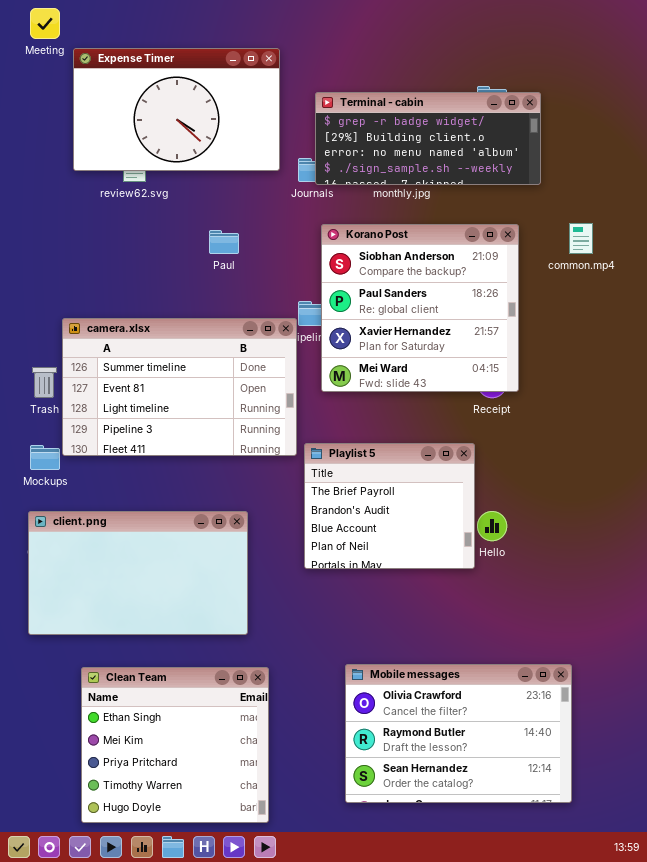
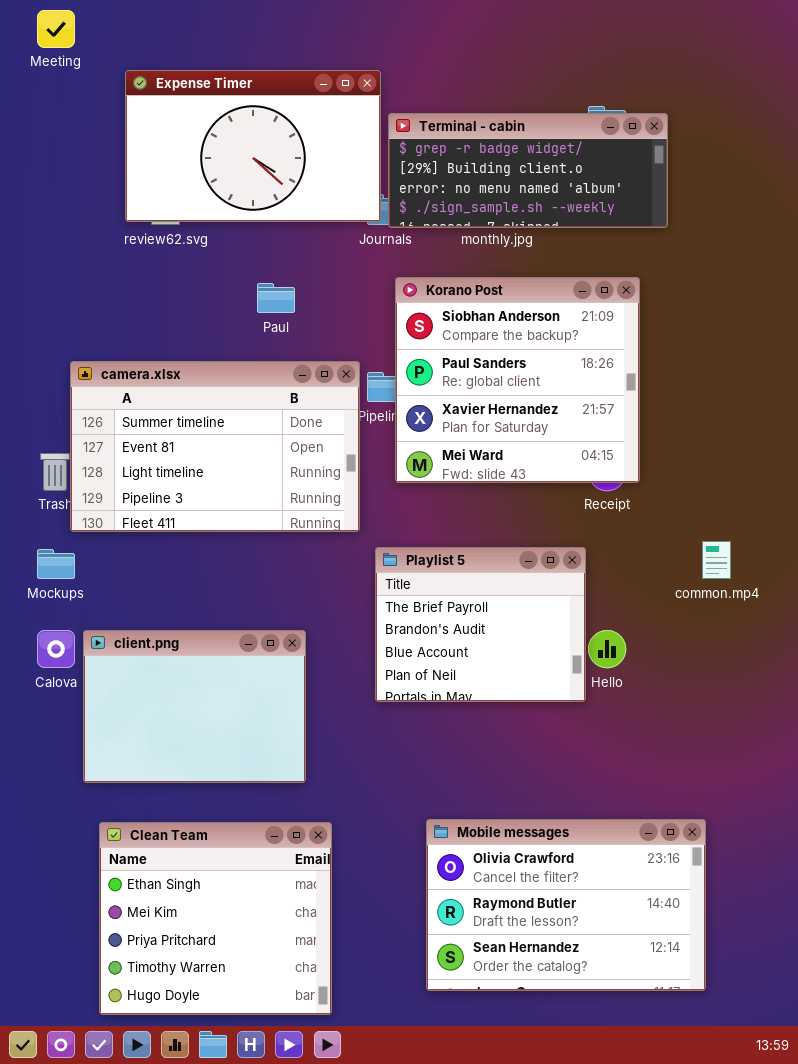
Expense Timer: [73,48,280,171] -> [125,70,381,222], moved
common.mp4: [569,223,593,254] -> [702,541,731,579], moved
camera.xlsx: [62,318,297,456] -> [70,361,360,532], moved
client.png: [28,511,248,635] -> [83,630,306,783], resized

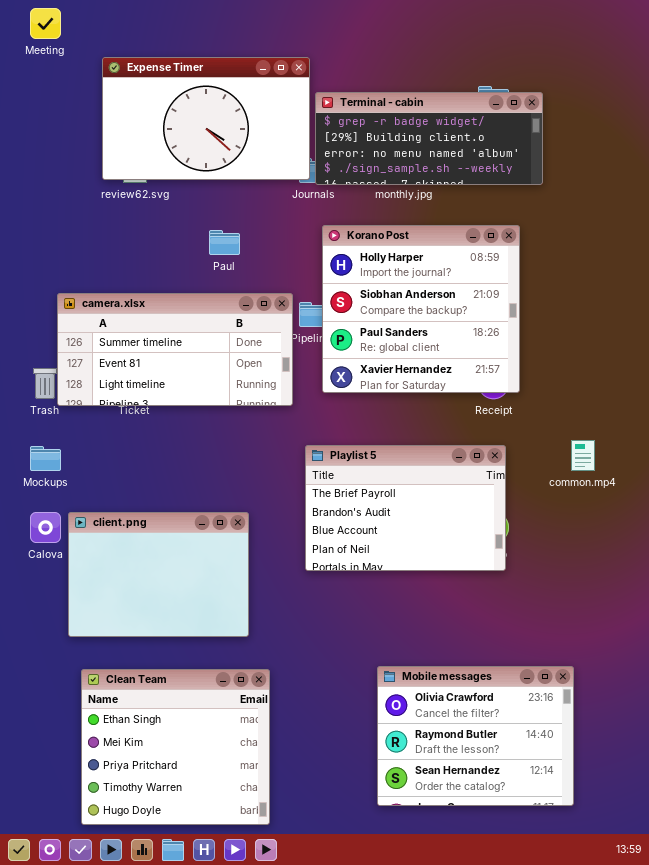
Korano Post: [395,277,640,483] -> [322,225,520,393], scrolled up 1 row
camera.xlsx: [70,361,360,532] -> [57,293,293,406], resized
Playlist 5: [375,547,586,702] -> [305,445,506,571], resized
Mobile messages: [426,819,706,991] -> [377,666,574,806], resized

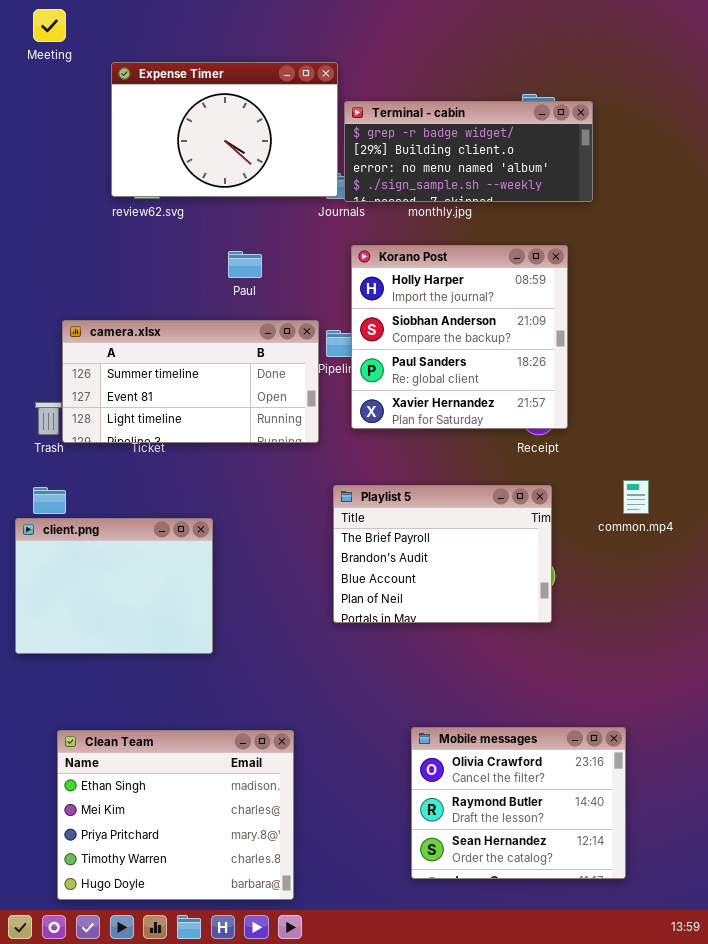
client.png: [68,512,249,637] -> [15,518,213,654], moved
Clean Team: [81,669,270,825] -> [57,730,294,900], resized

